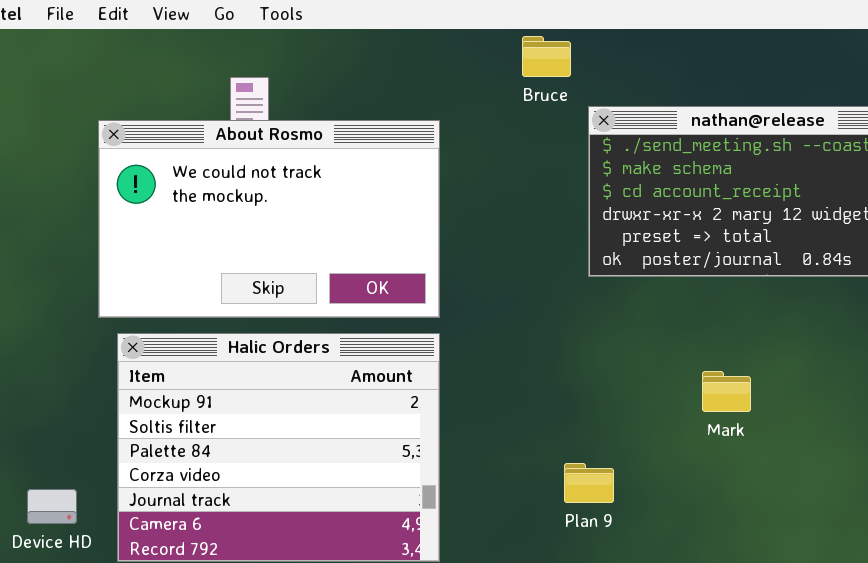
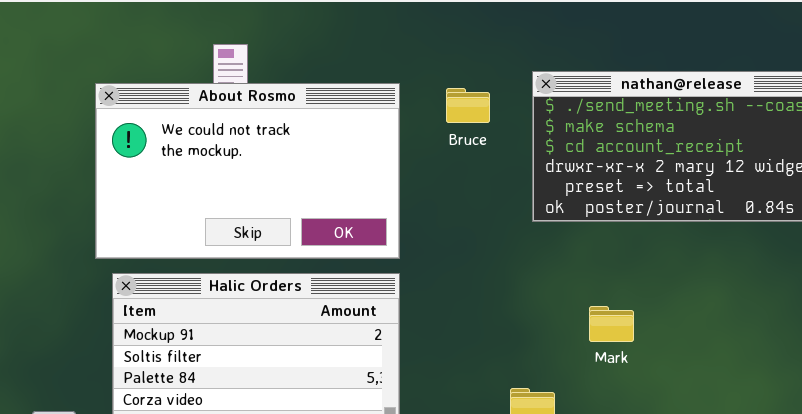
Bruce: [522,36,571,77] -> [446,88,490,123], moved
Mark: [702,371,751,412] -> [589,306,634,342], moved

